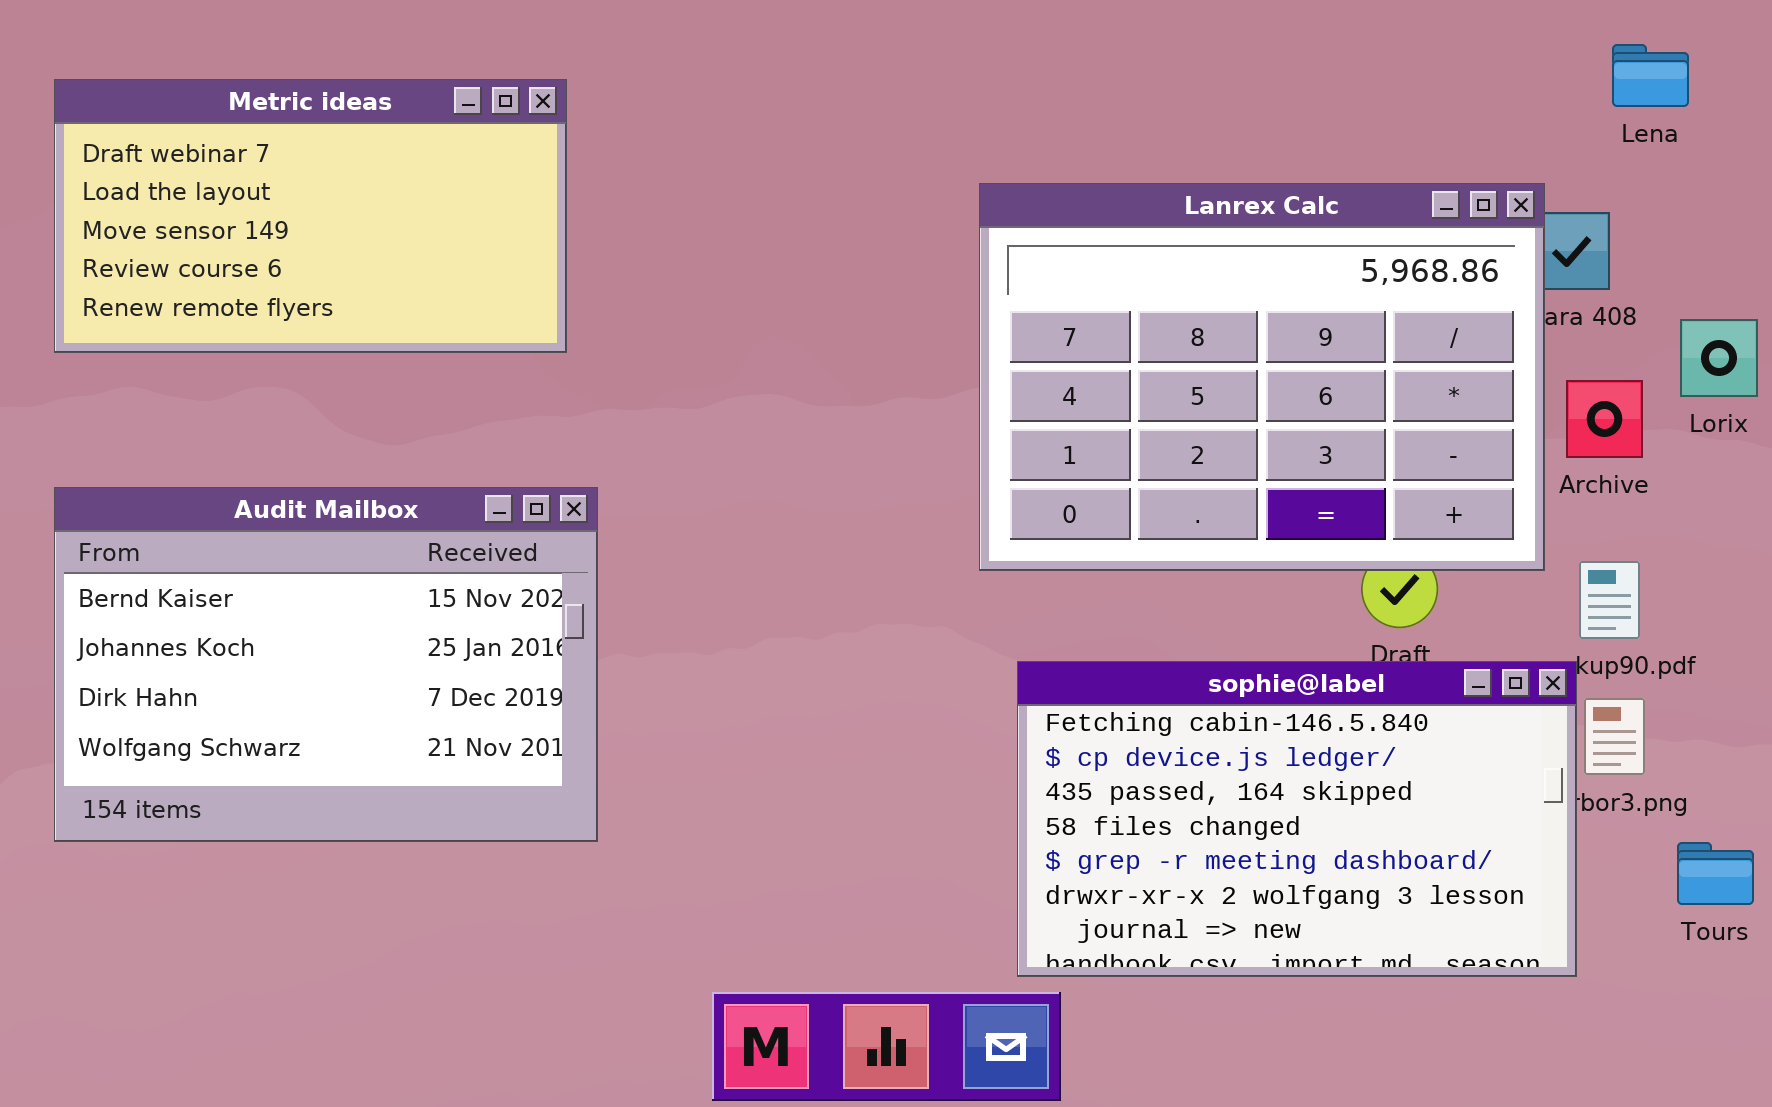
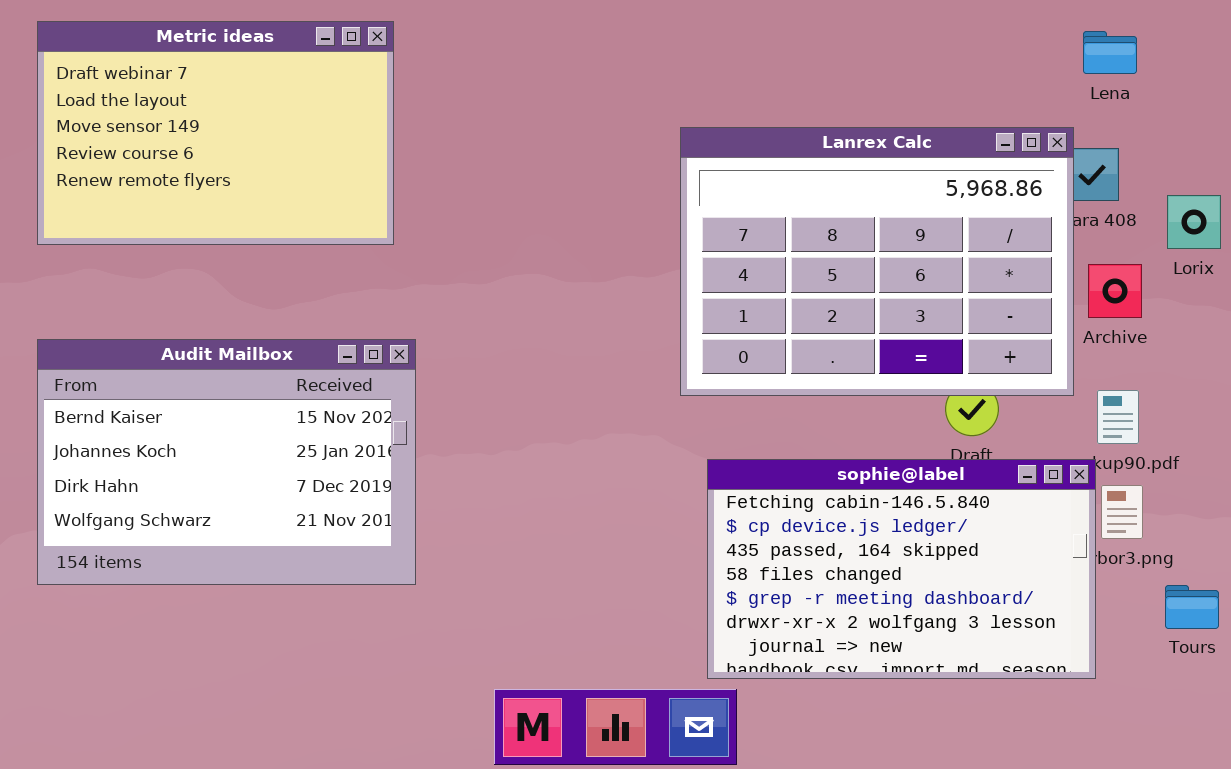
Lena: [1612,44,1689,107] -> [1083,31,1137,74], moved
Metric ideas: [54,79,567,353] -> [37,21,394,245], resized
Lorix: [1680,319,1758,397] -> [1167,195,1221,249], moved

